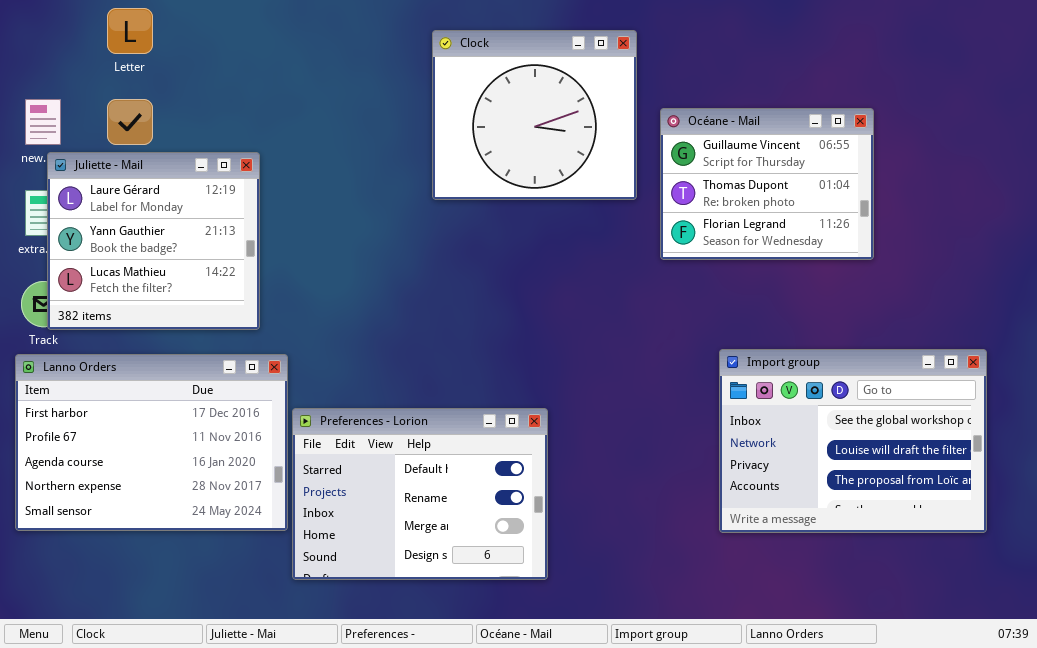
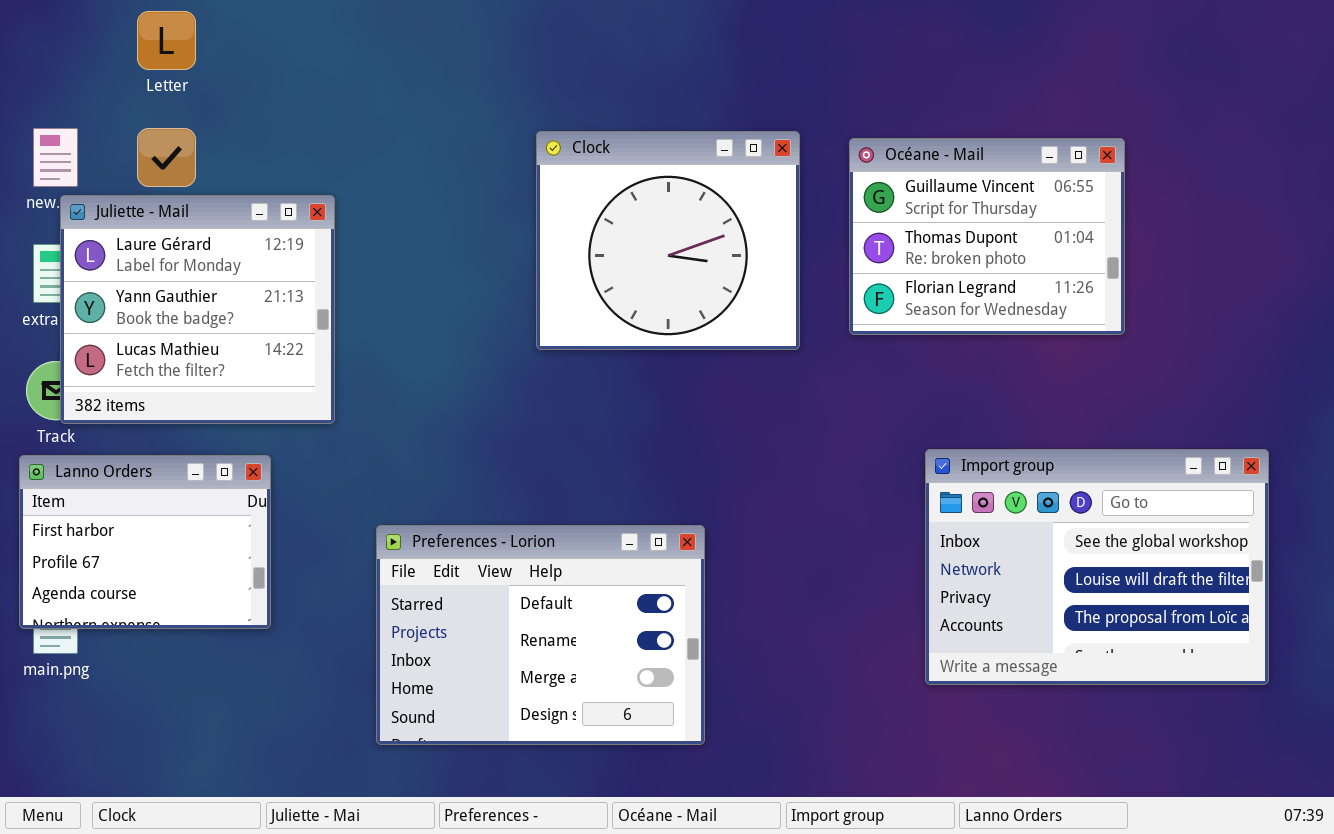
Clock: [432,30,637,200] -> [536,131,800,350], moved
Lanno Orders: [15,354,288,531] -> [19,455,271,629], resized

